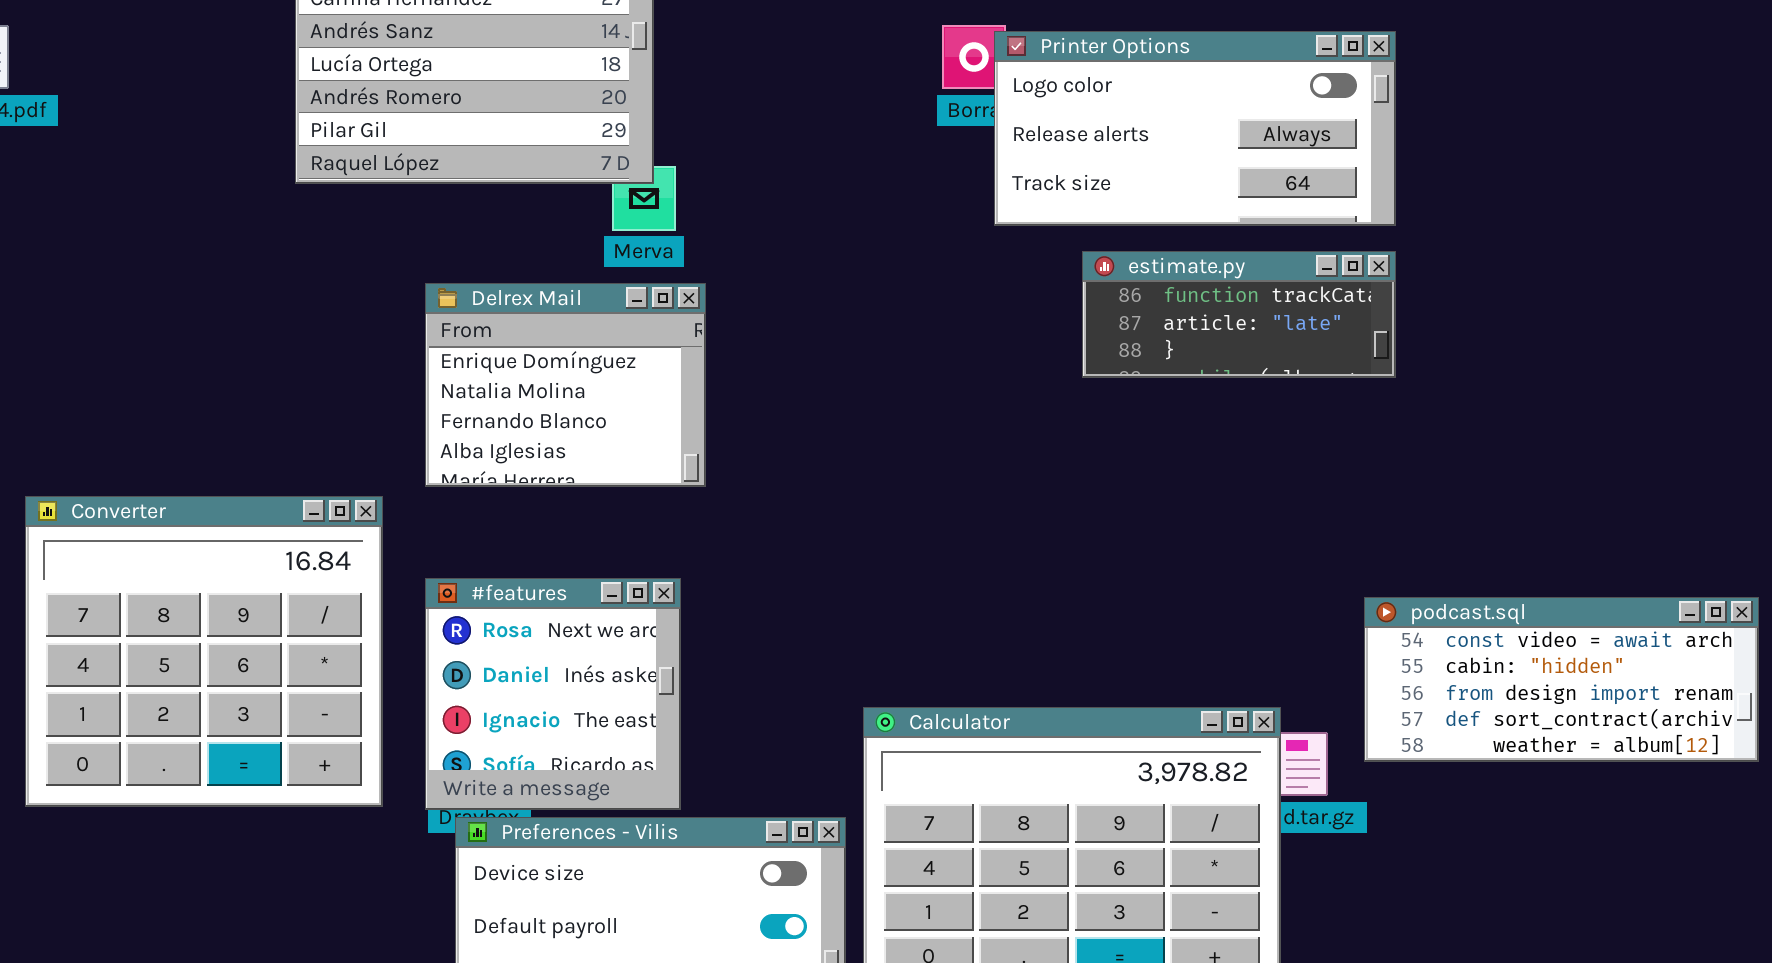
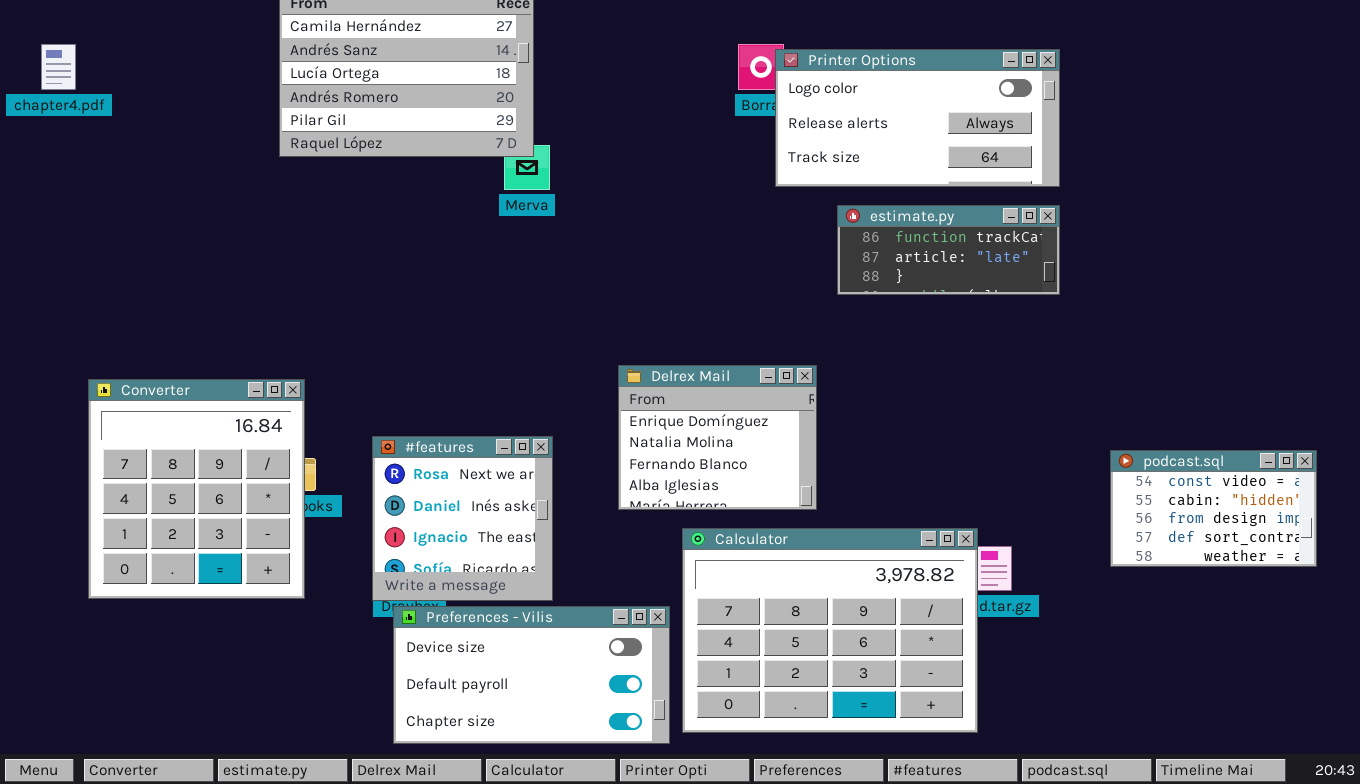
Delrex Mail: [425,283,706,487] -> [618,365,817,510], moved
Converter: [25,496,383,807] -> [88,379,305,599], resized
podcast.sql: [1364,597,1759,762] -> [1110,450,1317,567], resized

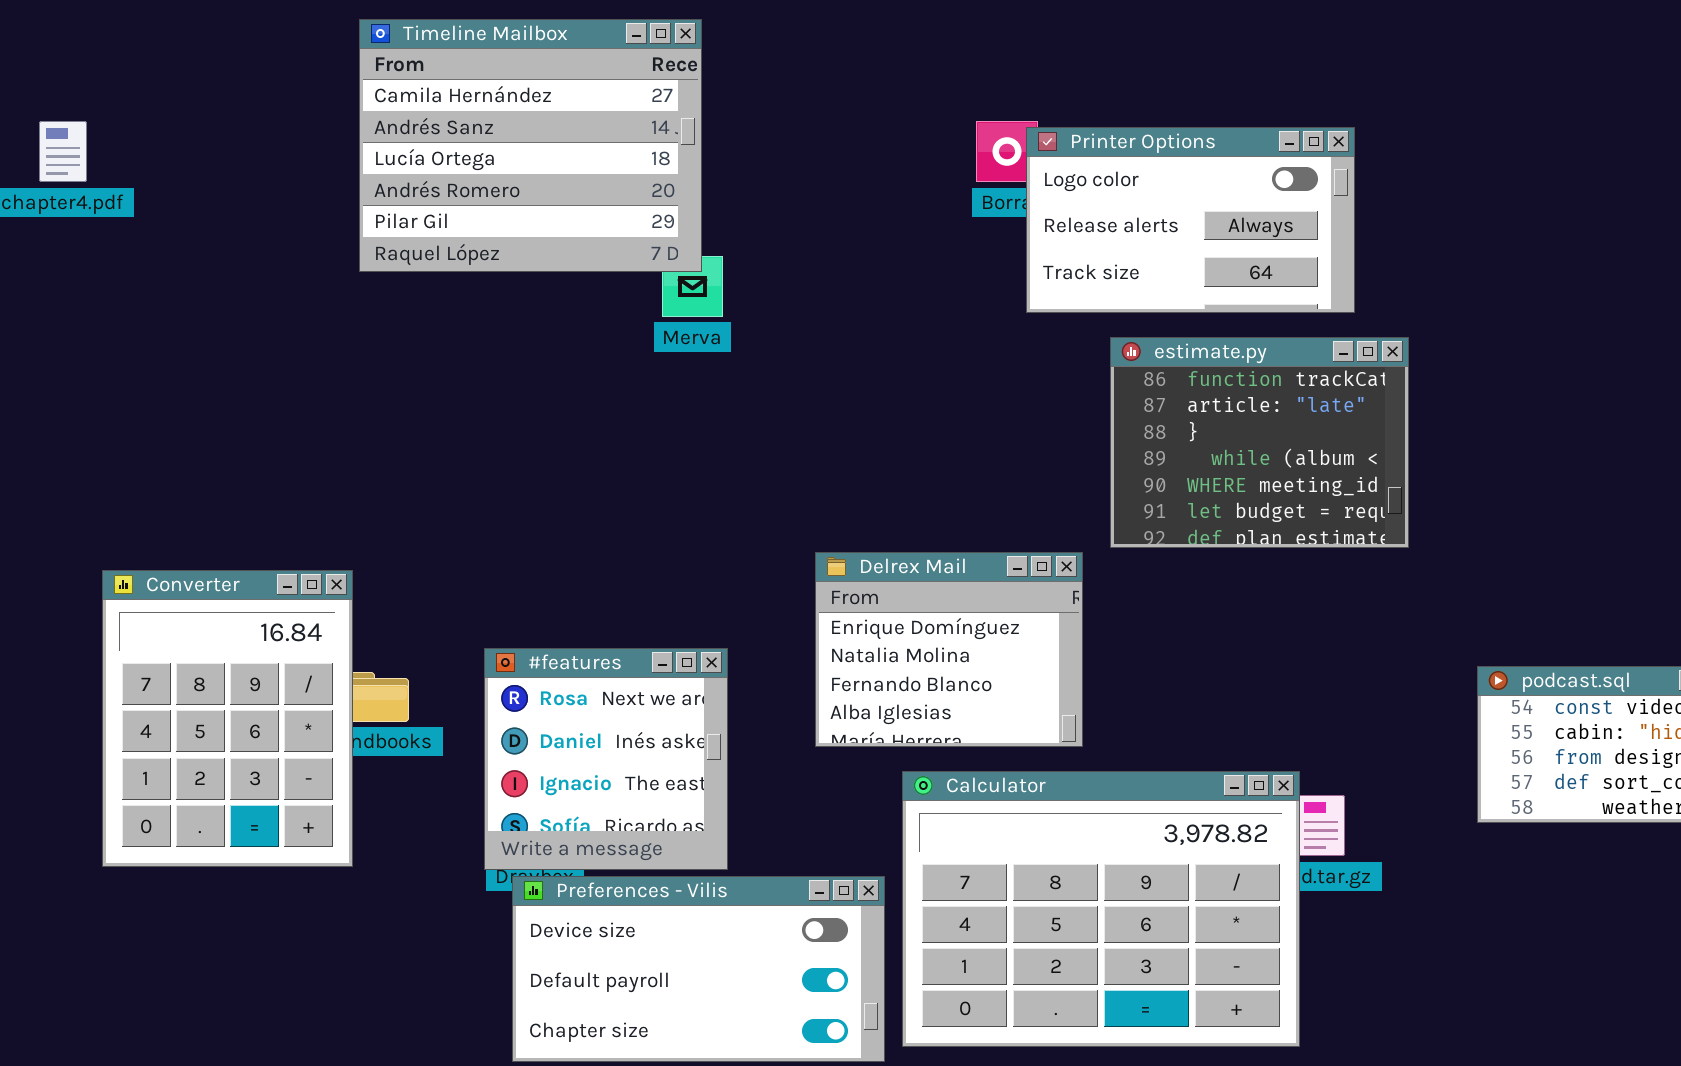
Printer Options: [775,49,1060,187] -> [1026,127,1355,313], resized
estimate.py: [837,205,1060,295] -> [1110,337,1409,548], resized
Converter: [88,379,305,599] -> [102,570,353,867], resized

